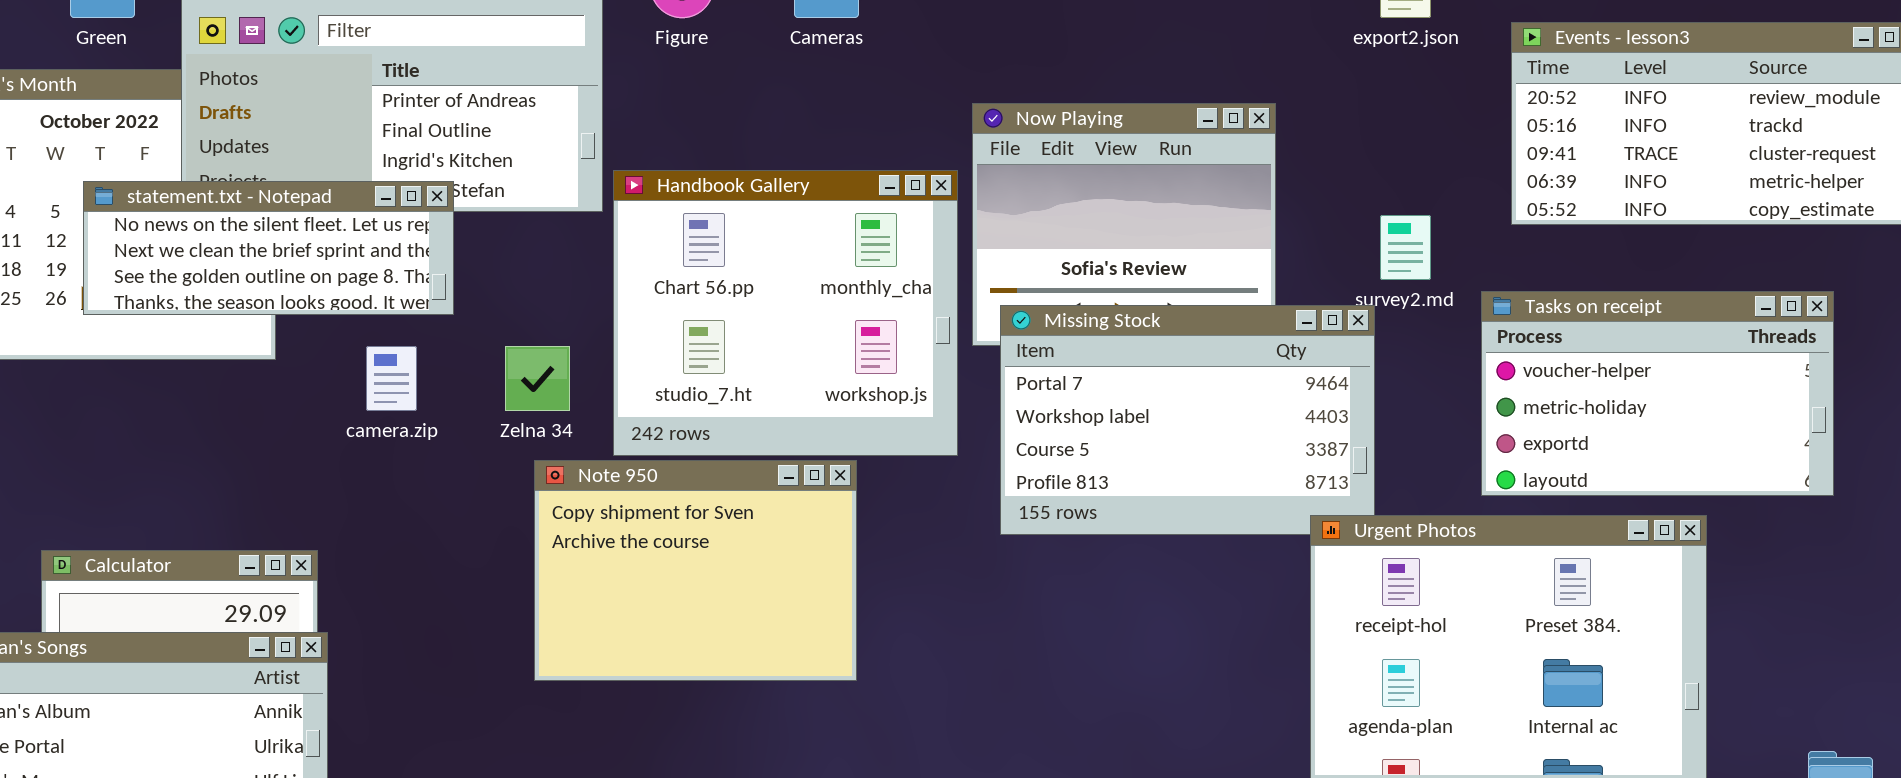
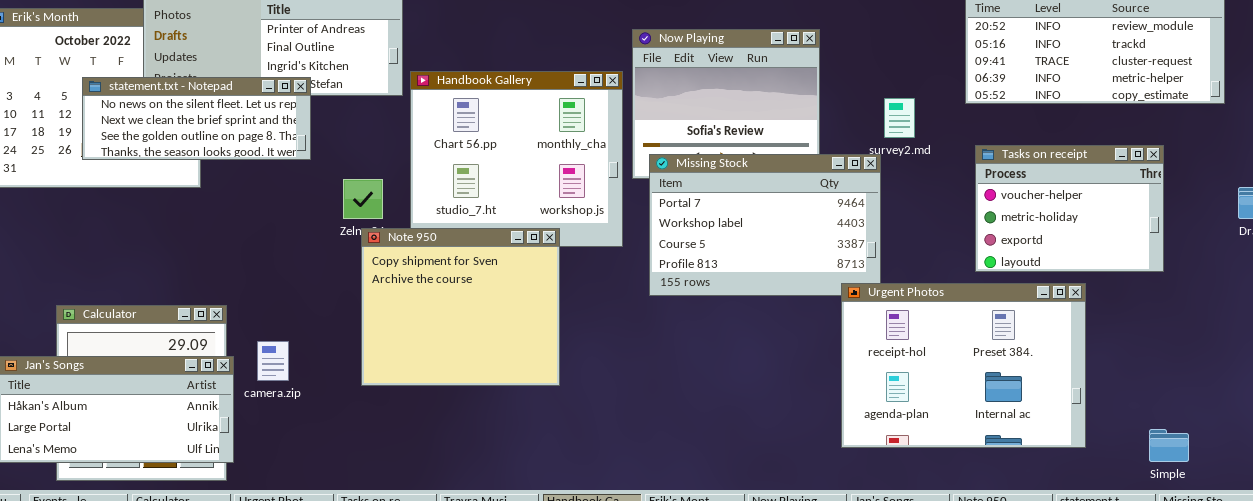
Tasks on receipt: [1481,291,1834,496] -> [975,145,1164,272], resized
camera.zip: [366,346,417,411] -> [257,341,289,381], moved
Note 950: [534,460,857,681] -> [361,228,560,386], resized

